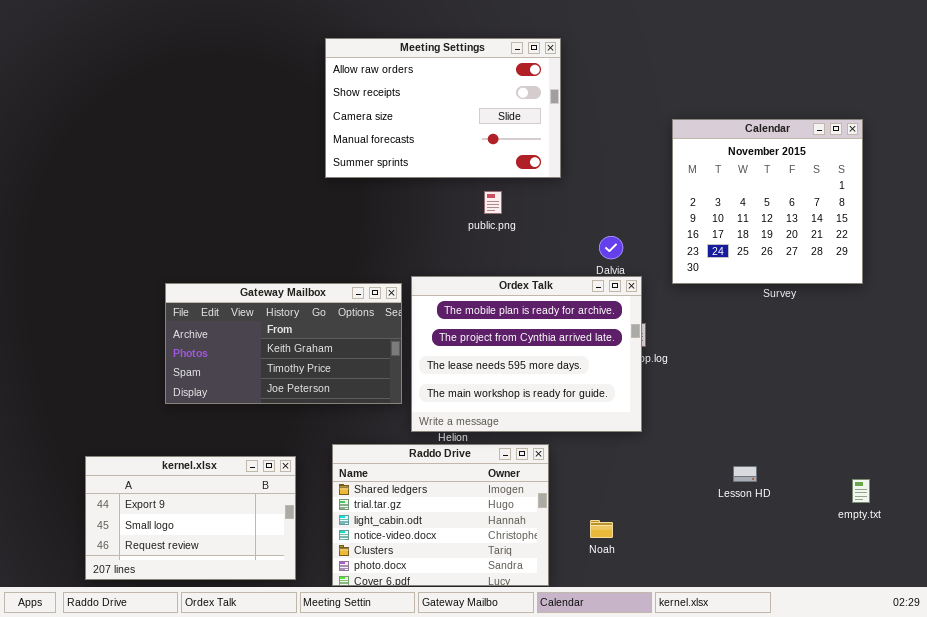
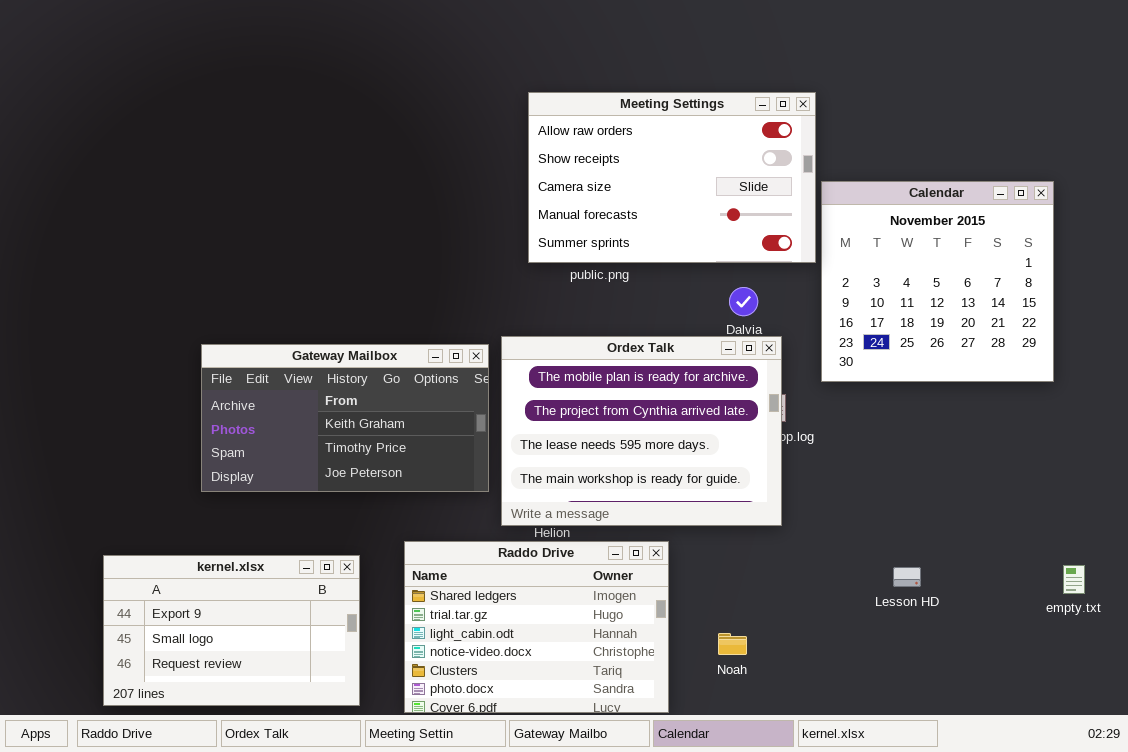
Meeting Settings: [325,38,561,178] -> [528,92,816,263], moved
Calendar: [672,119,863,284] -> [821,181,1054,382], moved
empty.txt: [852,479,870,503] -> [1063,565,1085,594], moved

